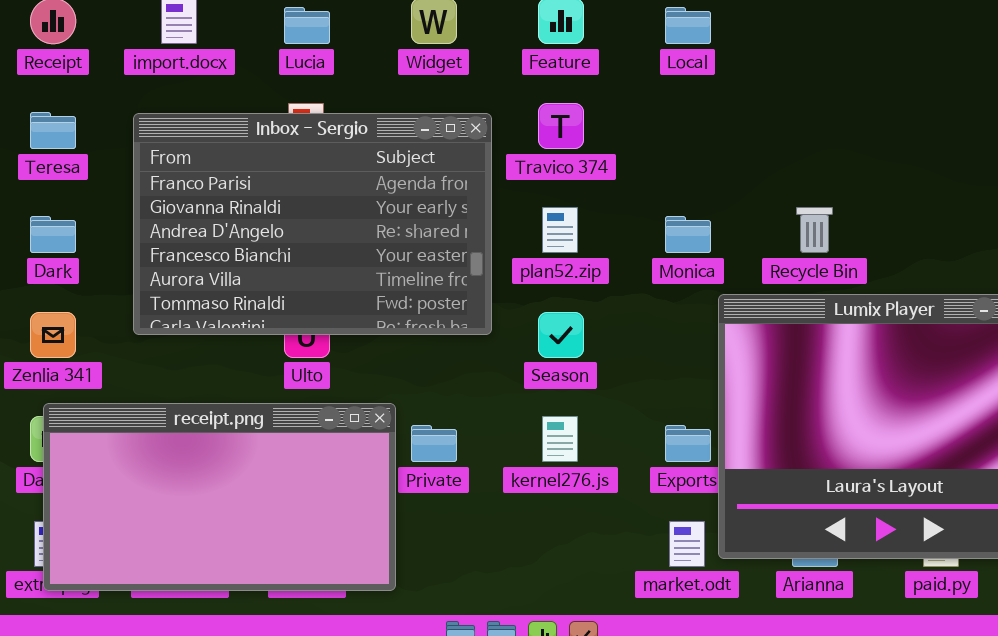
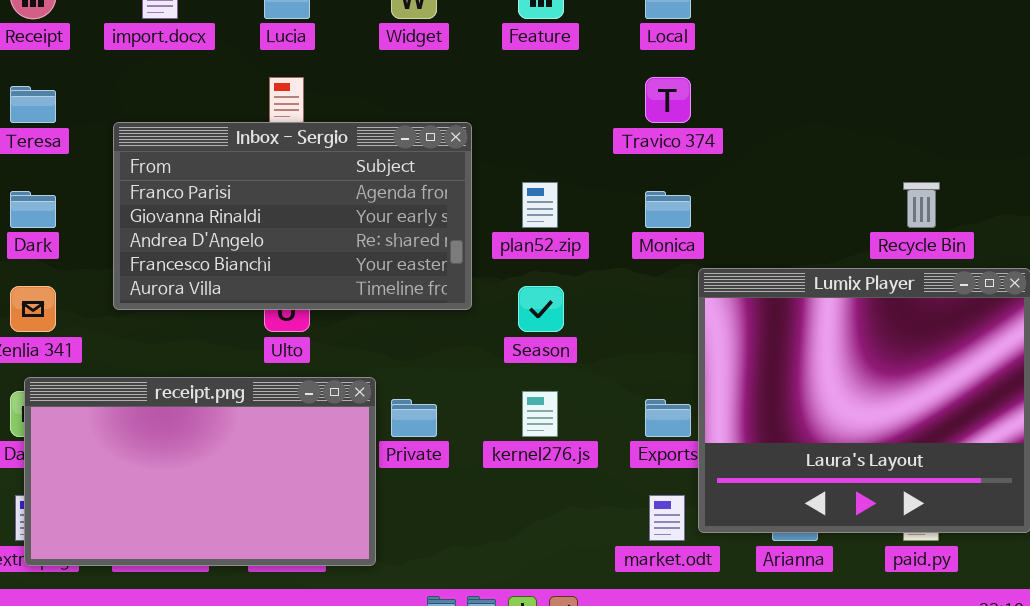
Travico 374: [538,103,584,149] -> [645,77,691,123], moved
Inbox - Sergio: [133,113,492,335] -> [113,122,472,310], resized
Recycle Bin: [796,207,833,253] -> [903,182,940,228], moved

